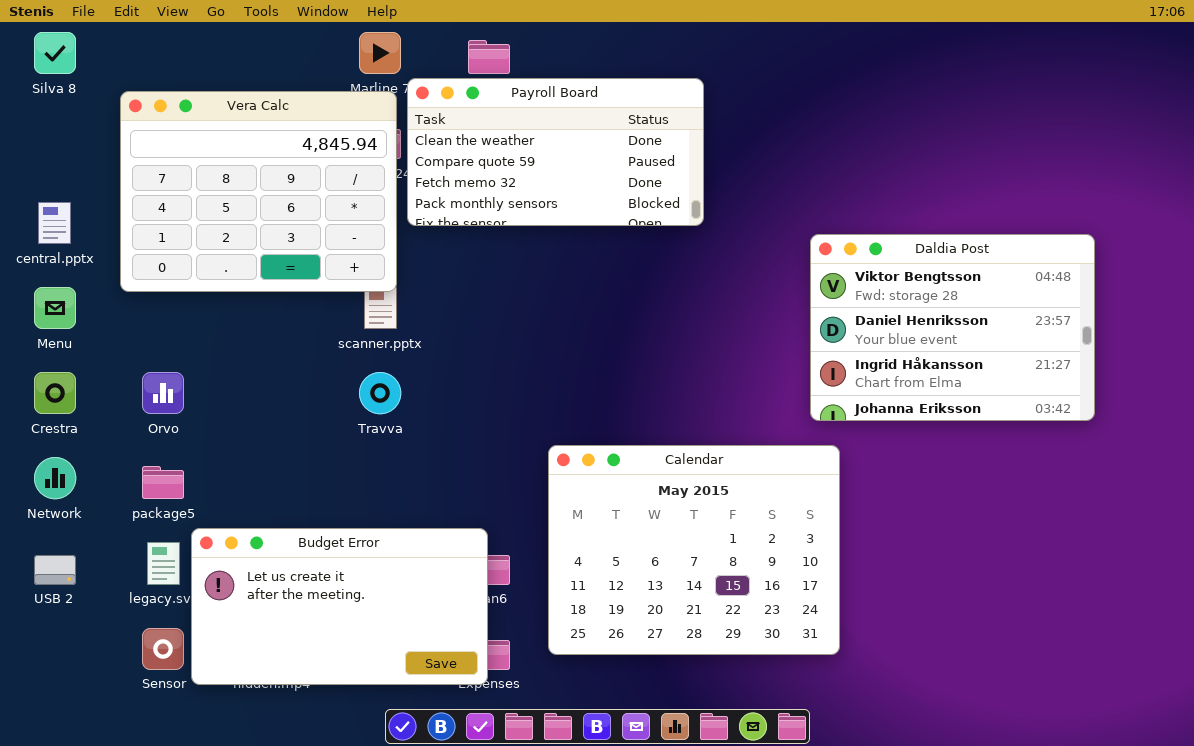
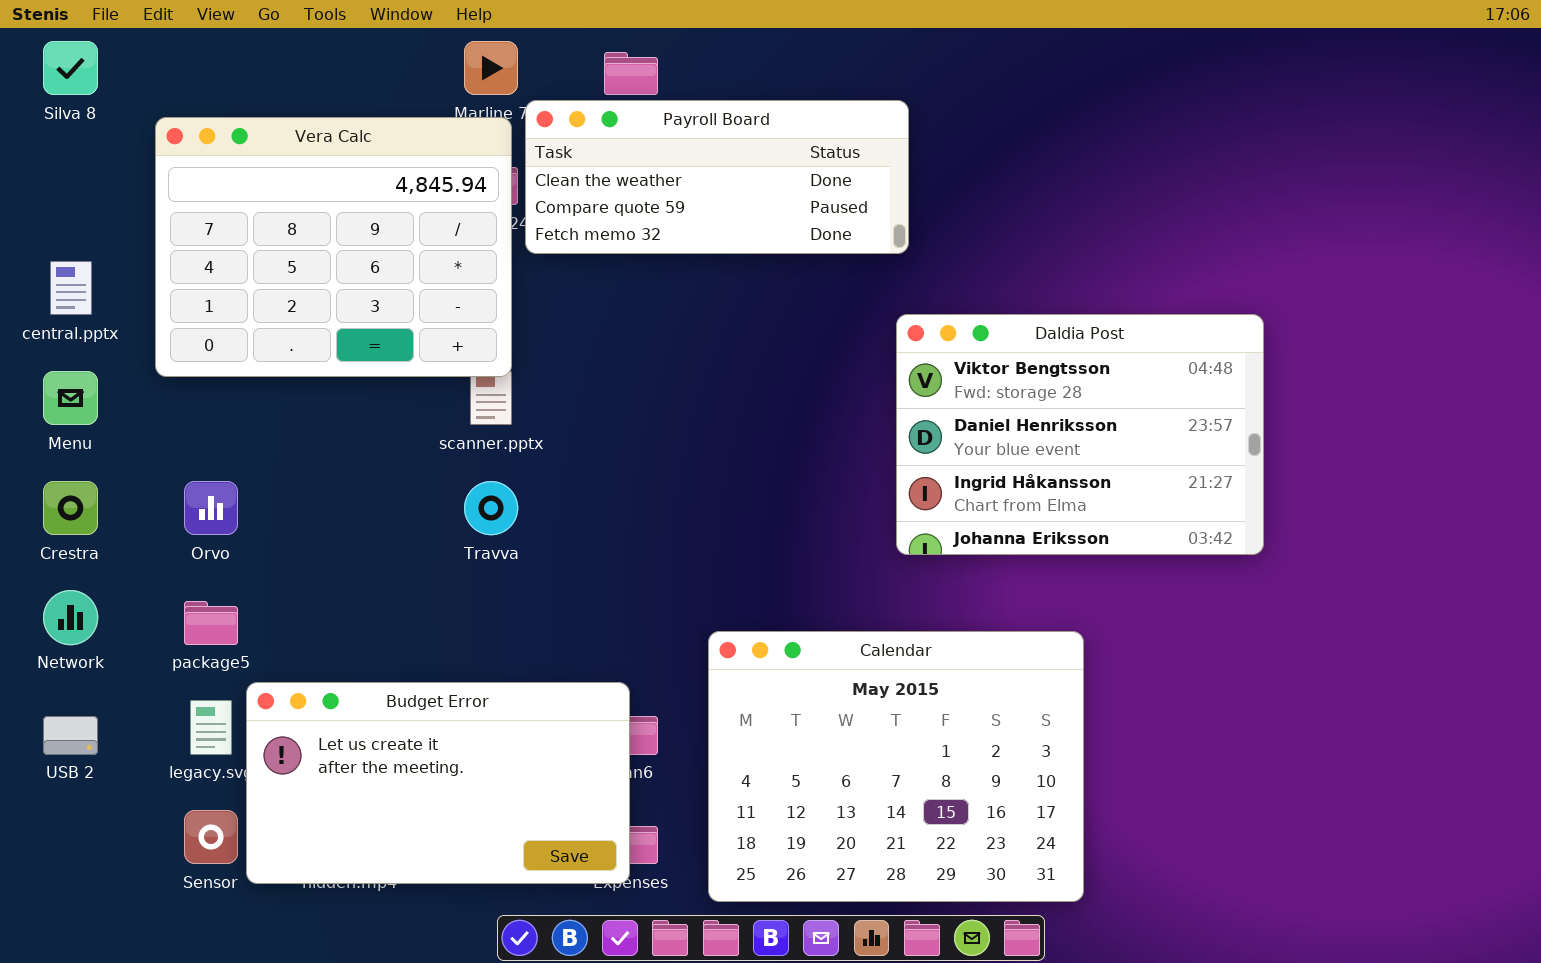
Payroll Board: [407,78,704,226] -> [525,100,909,254], resized
Daldia Post: [810,234,1095,421] -> [896,314,1264,555], moved
Calendar: [548,445,840,655] -> [708,631,1084,902], moved

